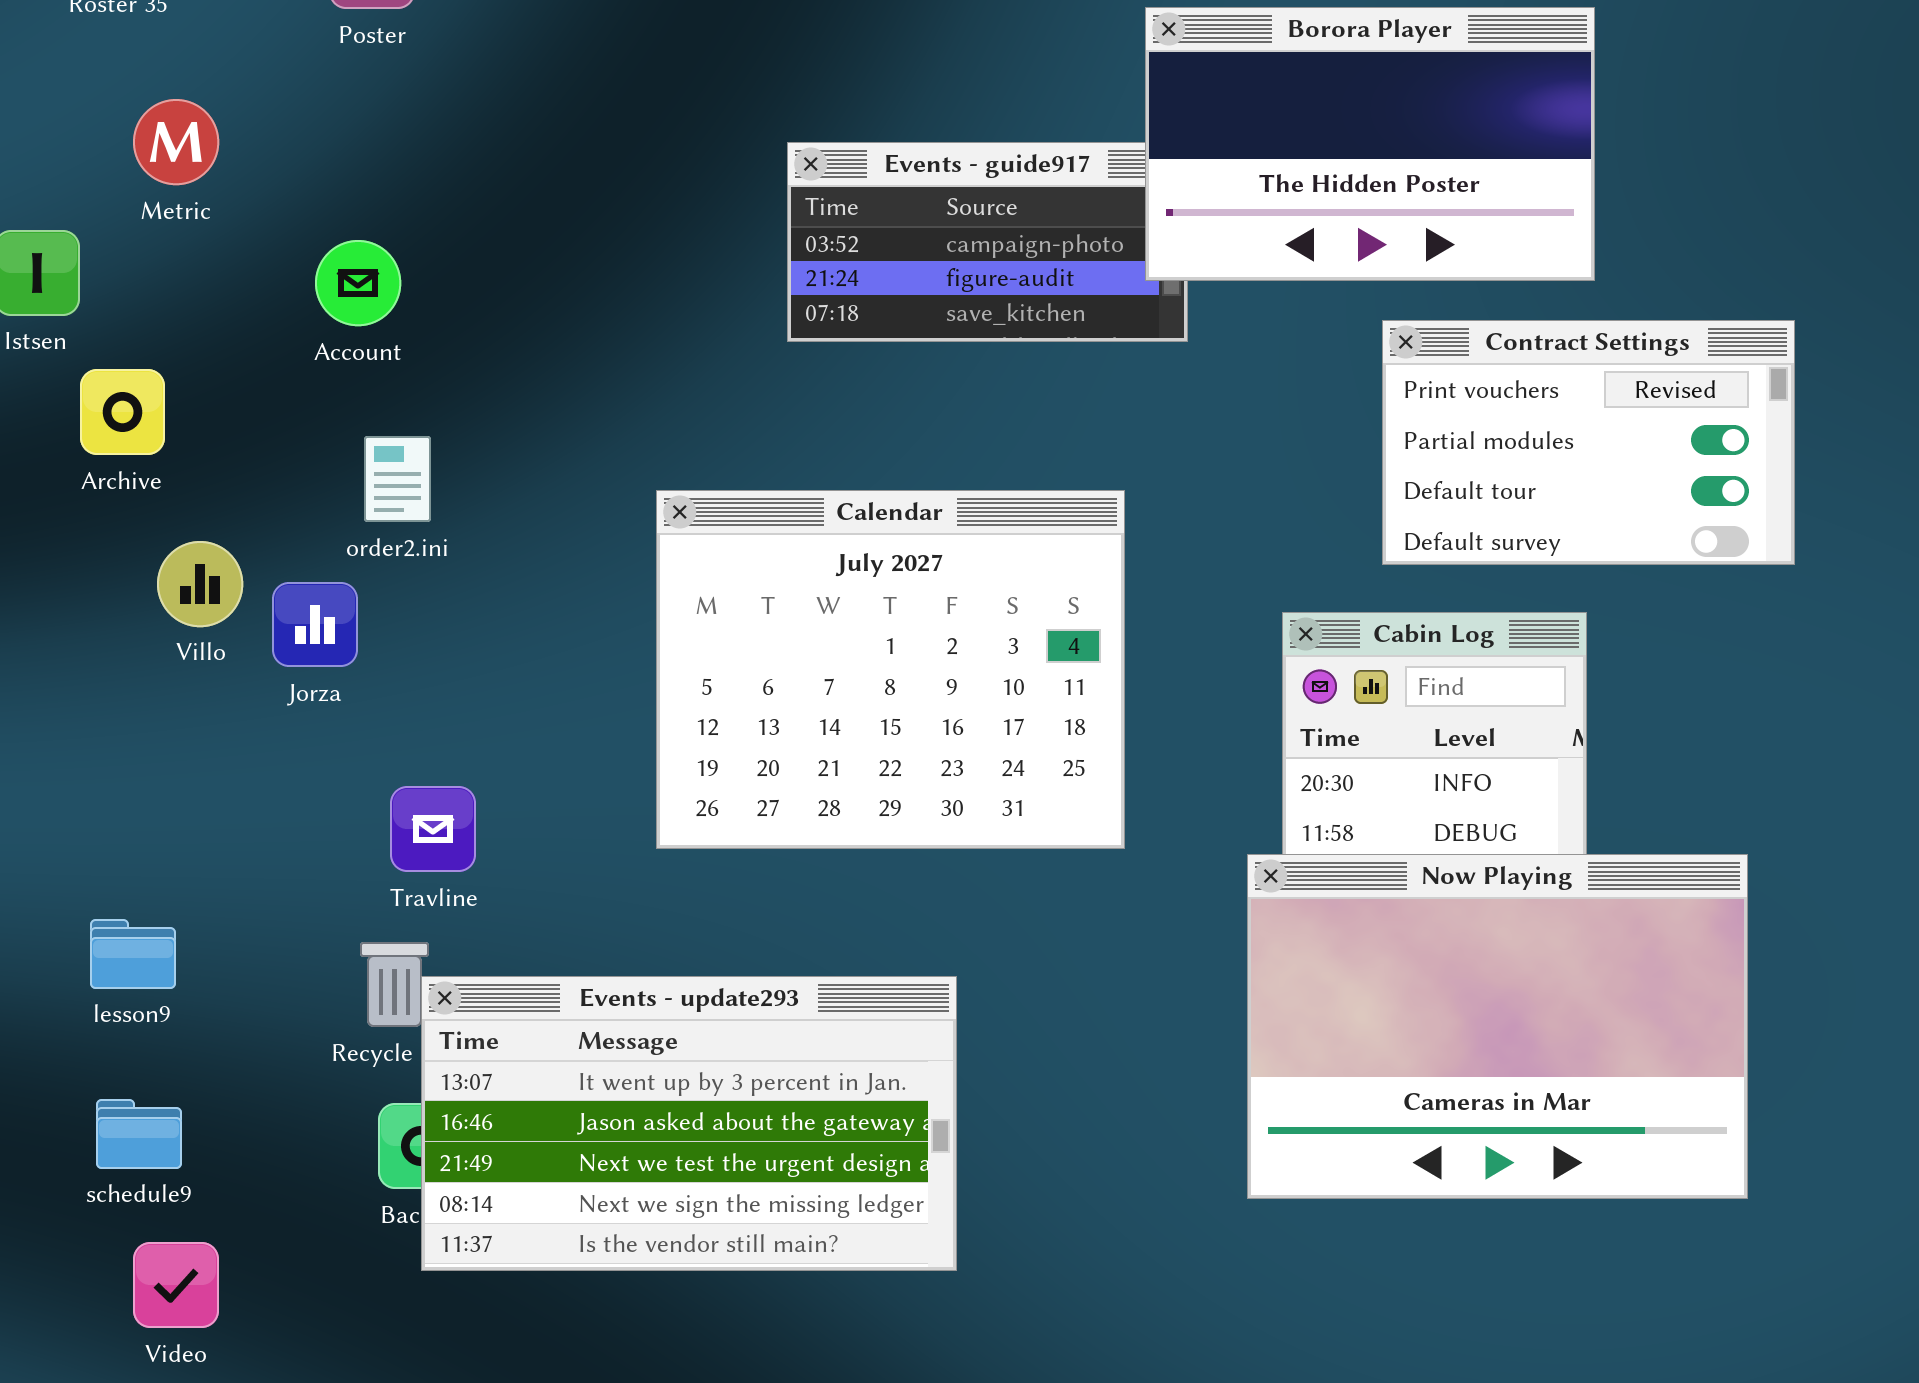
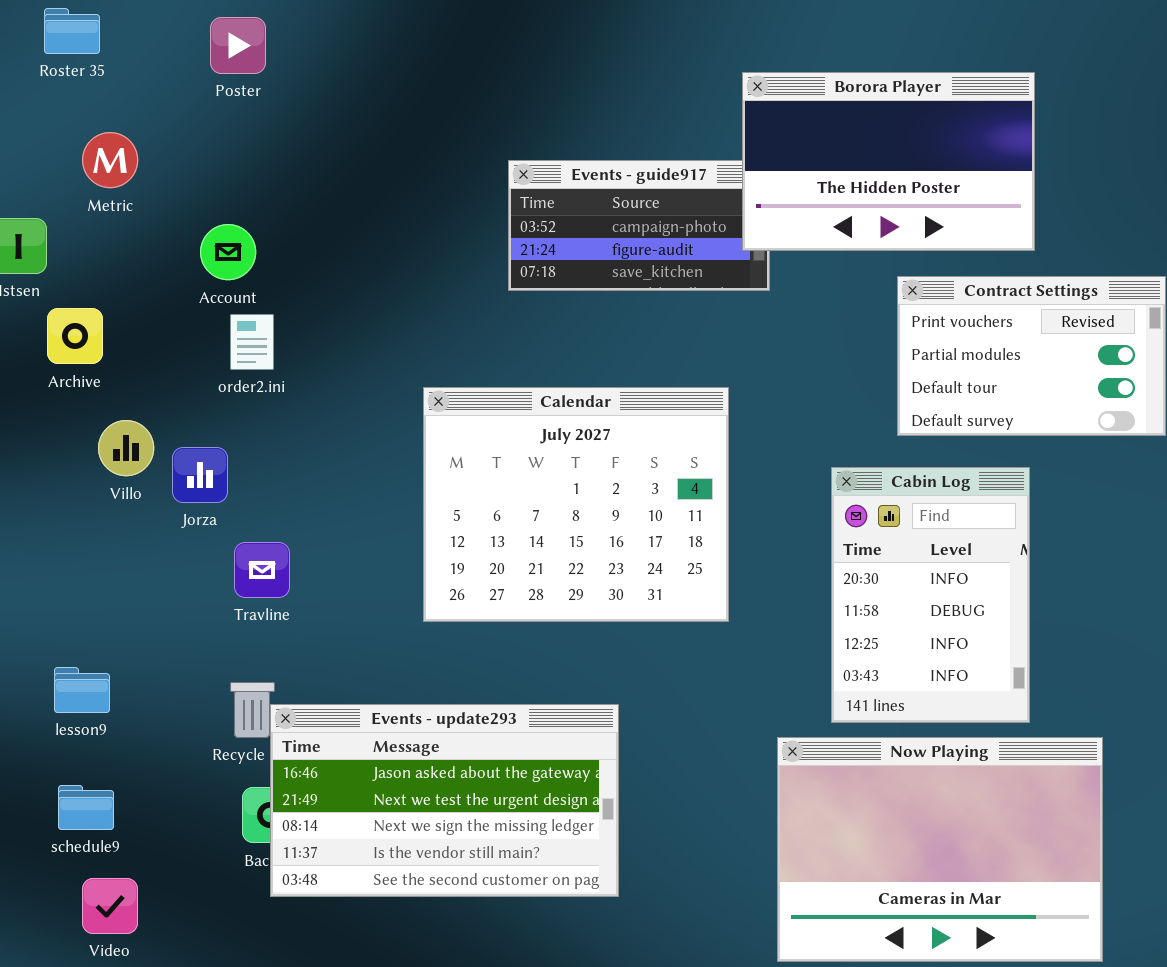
order2.ini: [364,436,431,522] -> [230,314,274,370], moved
Travline: [390,786,476,872] -> [234,542,290,598], moved
Now Playing: [1247,854,1748,1199] -> [777,737,1103,962], moved
Events - update293: [421,976,957,1271] -> [270,704,619,897], scrolled down 1 row

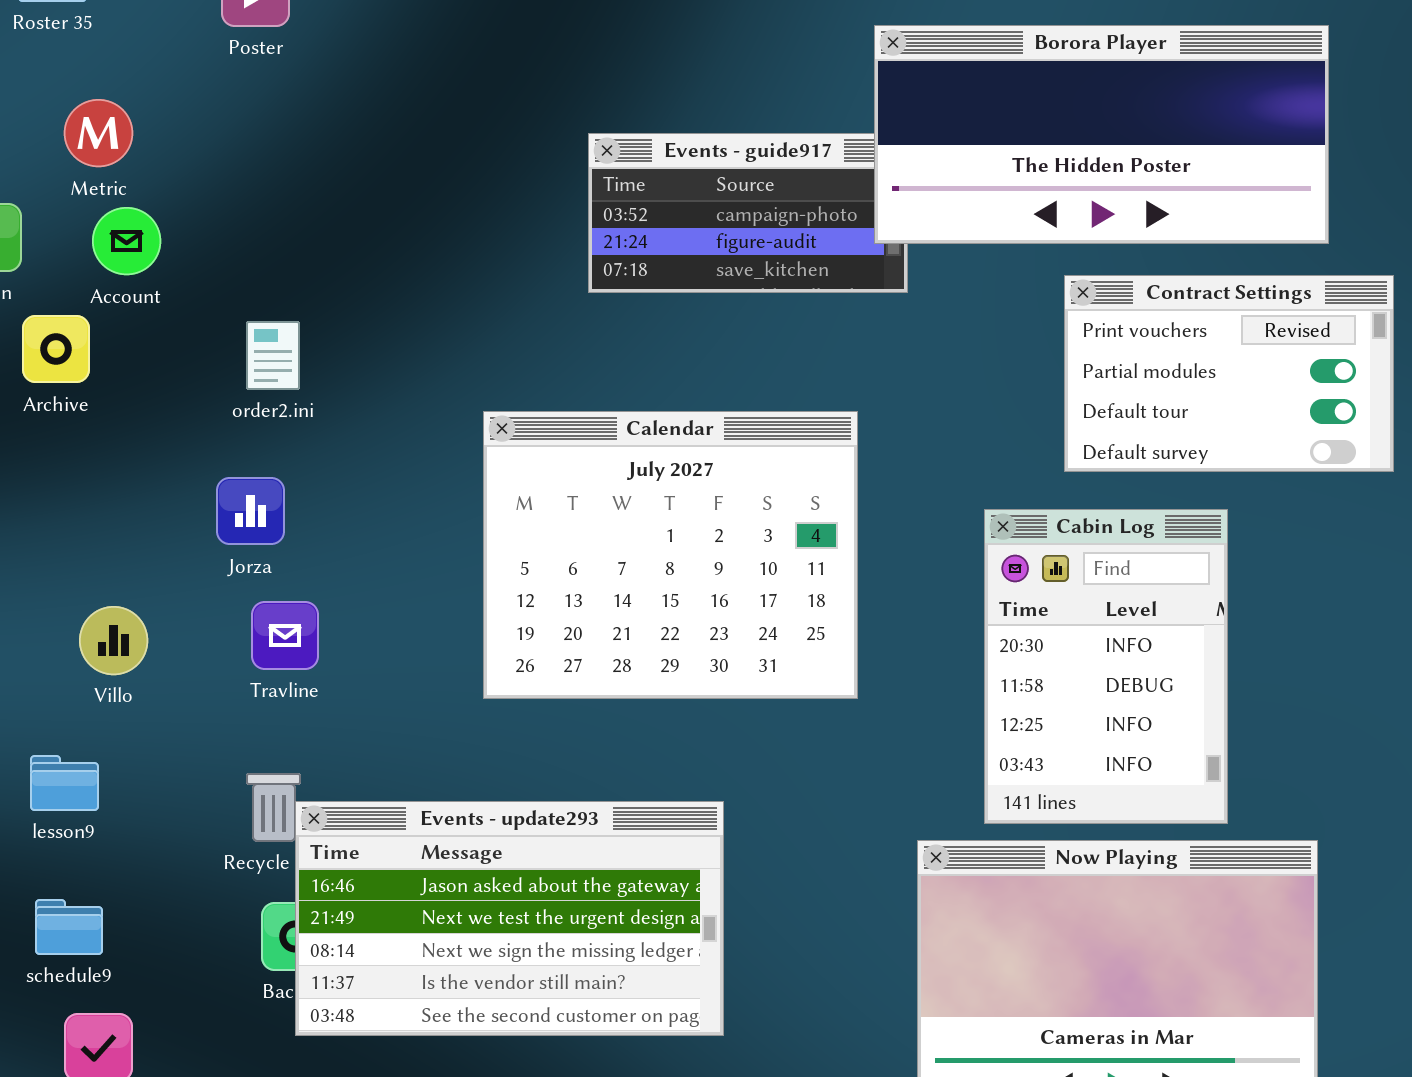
Borora Player: [742,72,1035,251] -> [874,25,1329,244], resized
Account: [200,224,256,280] -> [92,207,161,275], moved
Villo: [98,420,154,476] -> [79,606,148,675], moved
Jorza: [172,447,228,503] -> [216,477,285,545], moved

